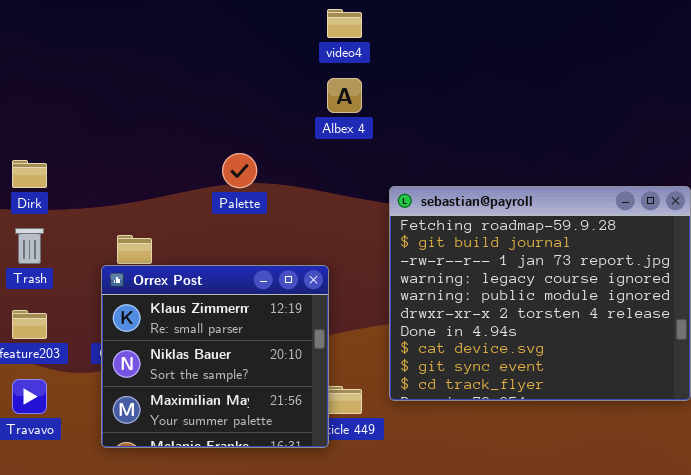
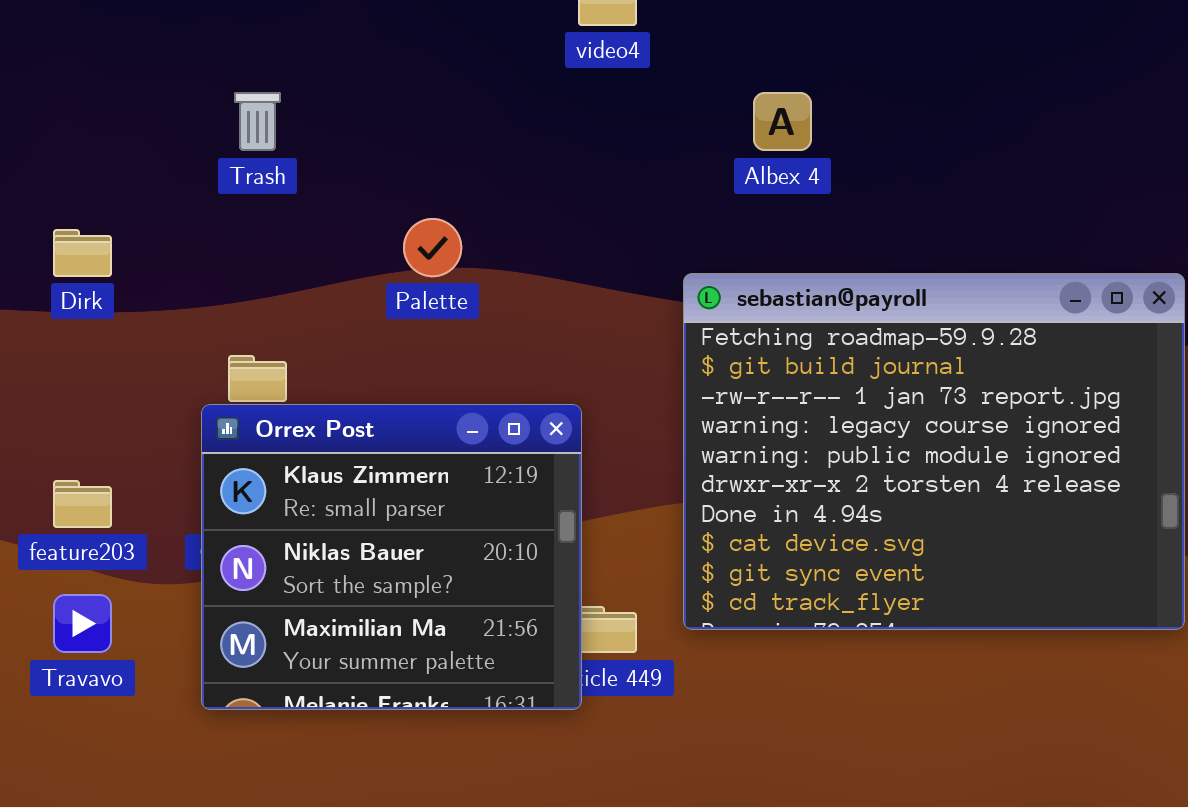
Albex 4: [327,78,362,113] -> [753,92,812,151], moved
Trash: [15,228,44,264] -> [234,92,281,151], moved

